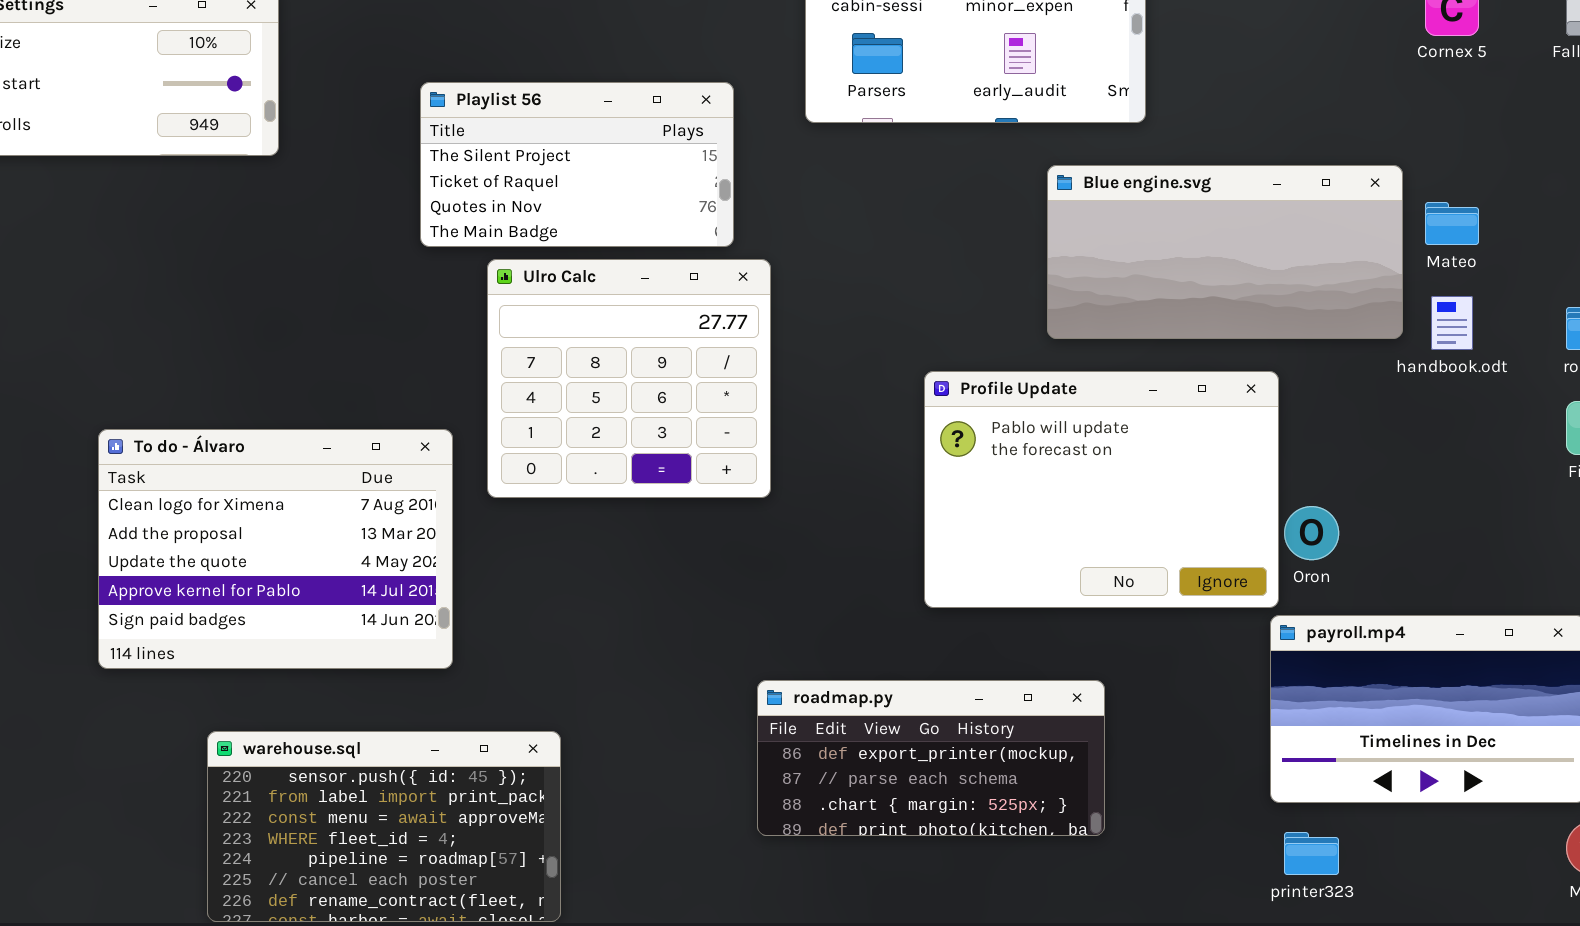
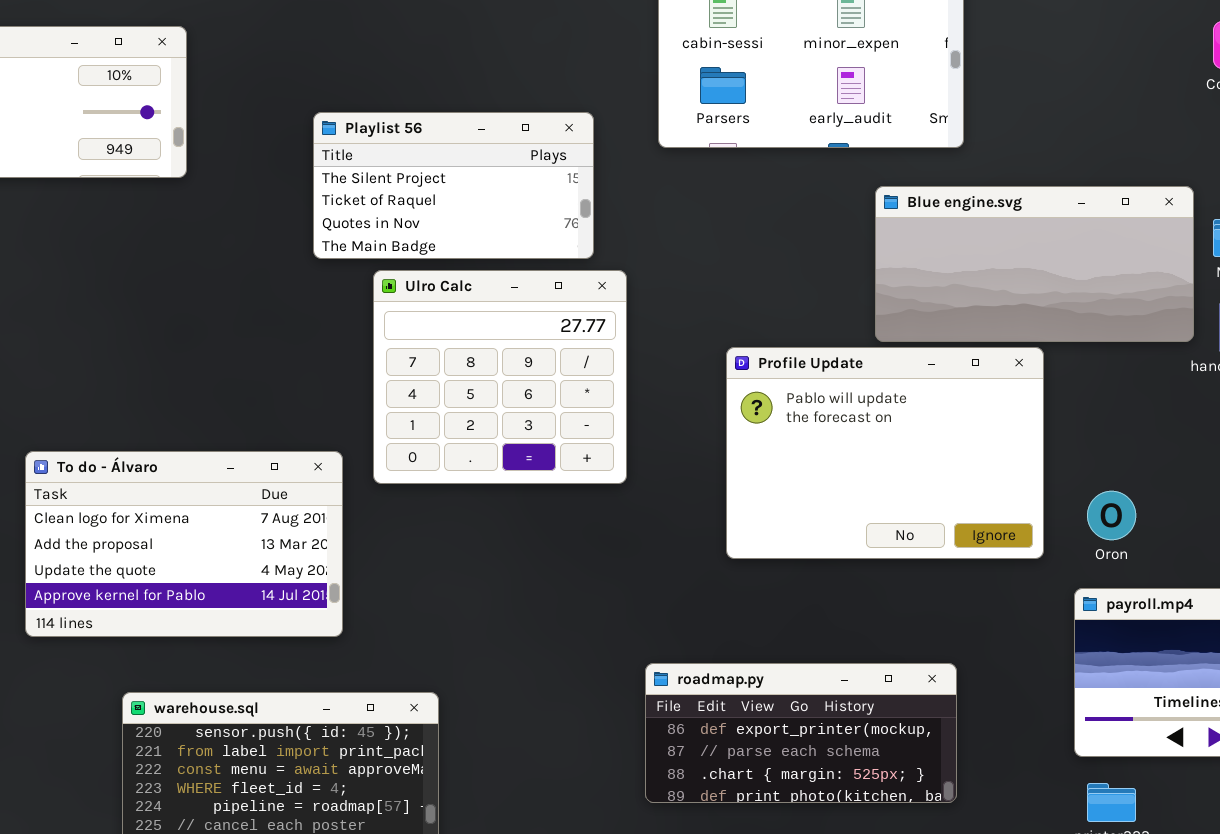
Profile Update: [924,371,1279,608] -> [726,347,1044,559], moved
To do - Álvaro: [98,429,453,669] -> [25,451,343,637], resized
roadmap.py: [757,680,1105,836] -> [645,663,957,803], moved

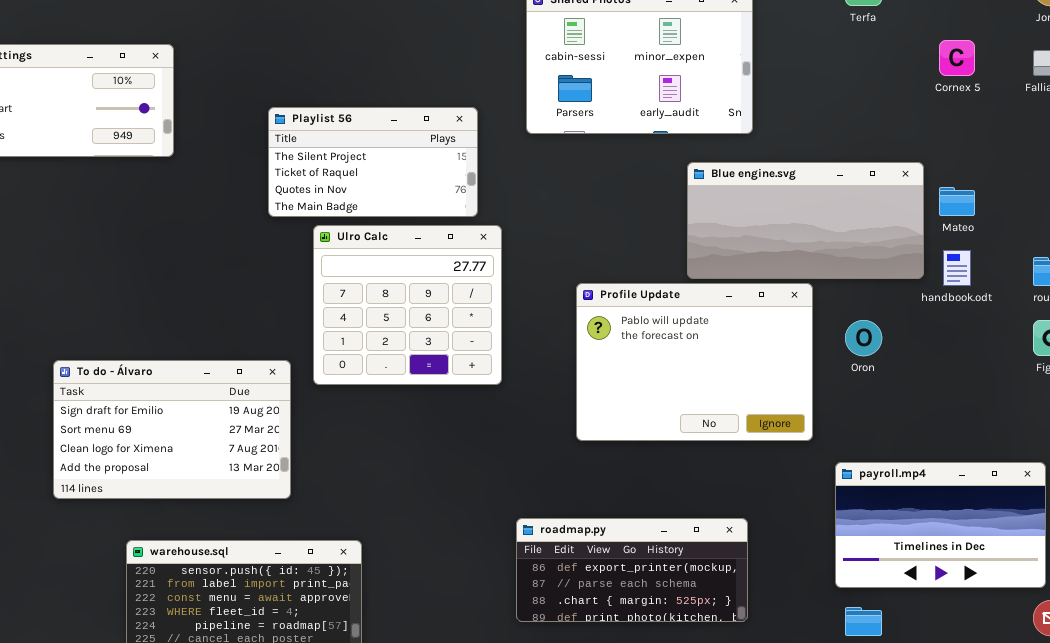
To do - Álvaro: [25,451,343,637] -> [53,360,291,499], scrolled up 2 rows
Oron: [1087,491,1136,540] -> [845,320,882,356], moved

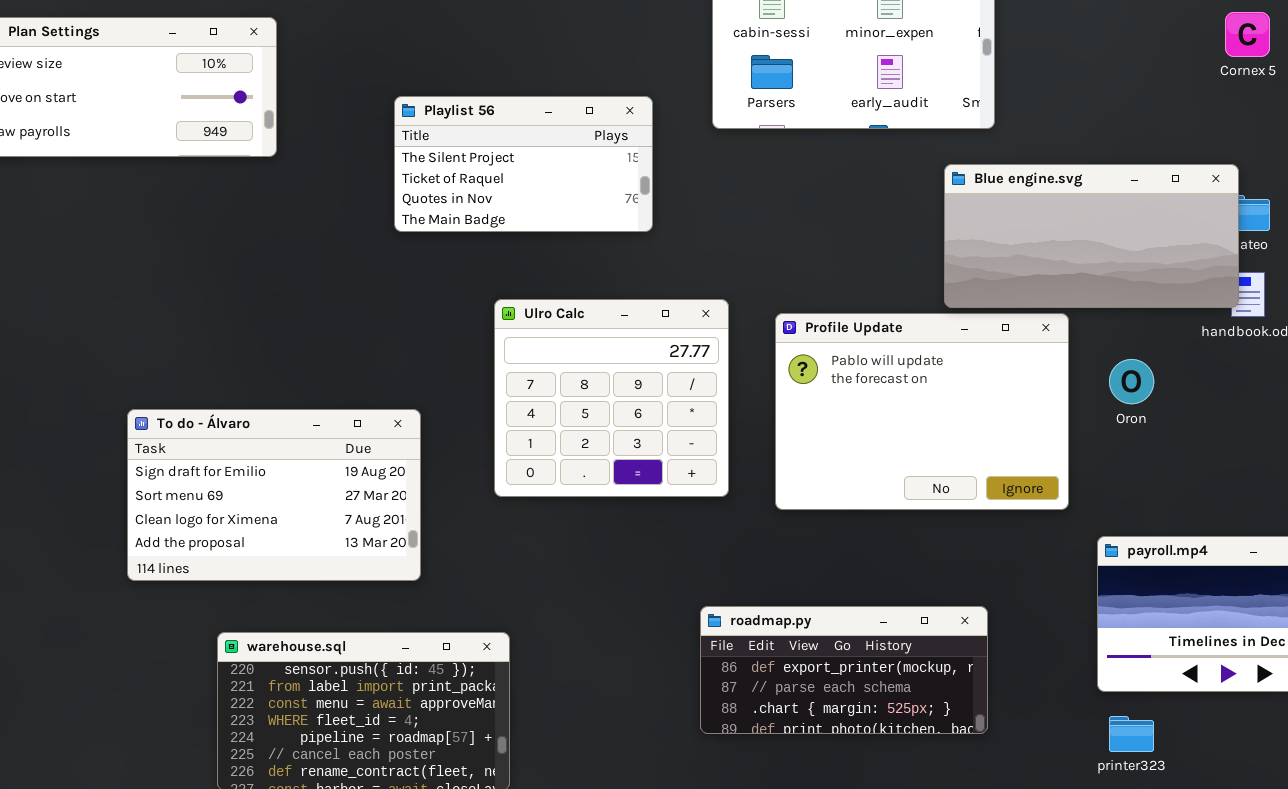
Blue engine.svg: [687,162,924,279] -> [944,164,1239,308], moved
Ulro Calc: [313,225,502,385] -> [494,299,729,497], moved

